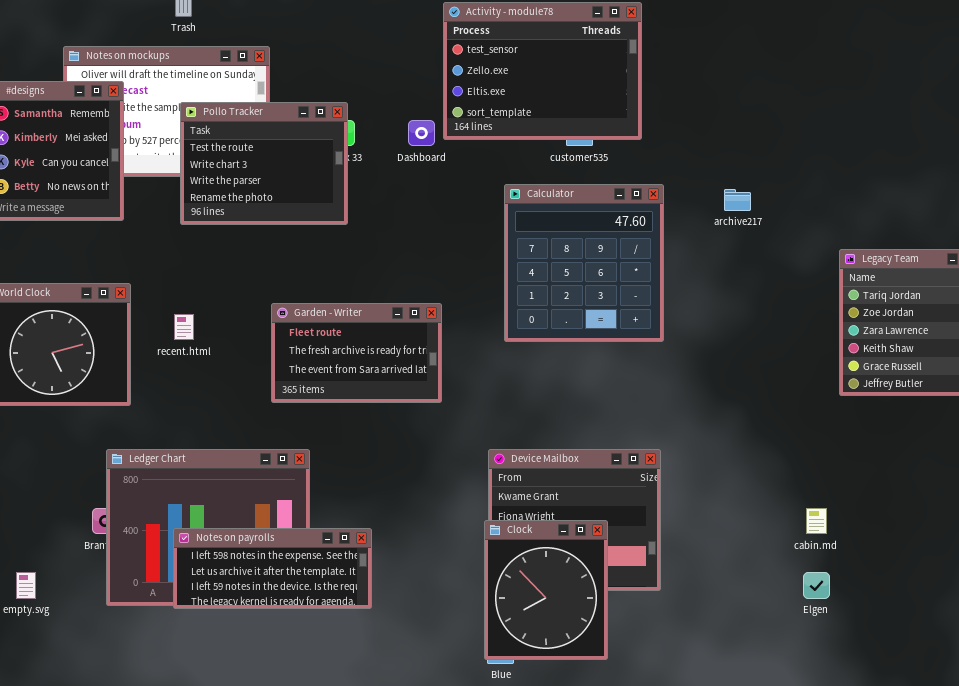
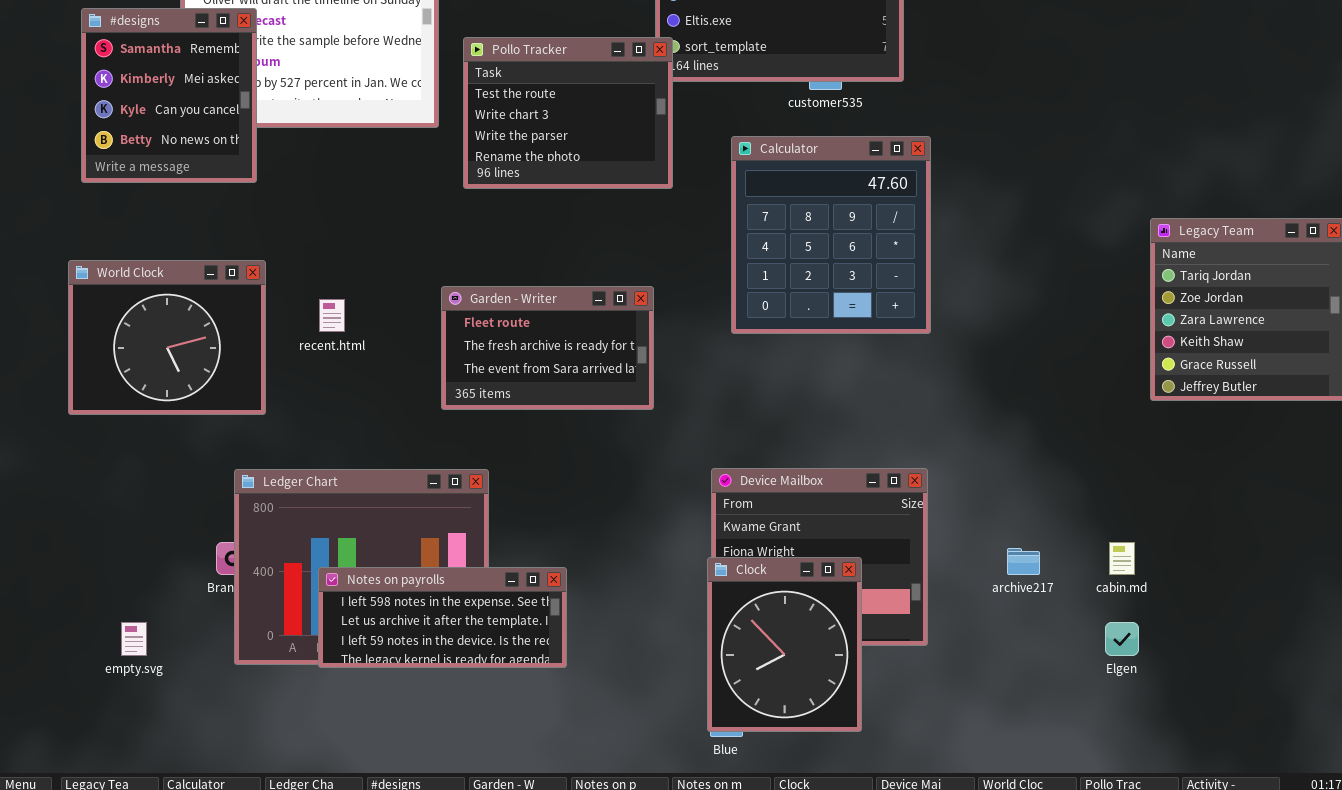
Pollo Tracker: [180,102,348,225] -> [463,37,673,189], moved
archive217: [724,189,751,211] -> [1007,548,1040,575], moved

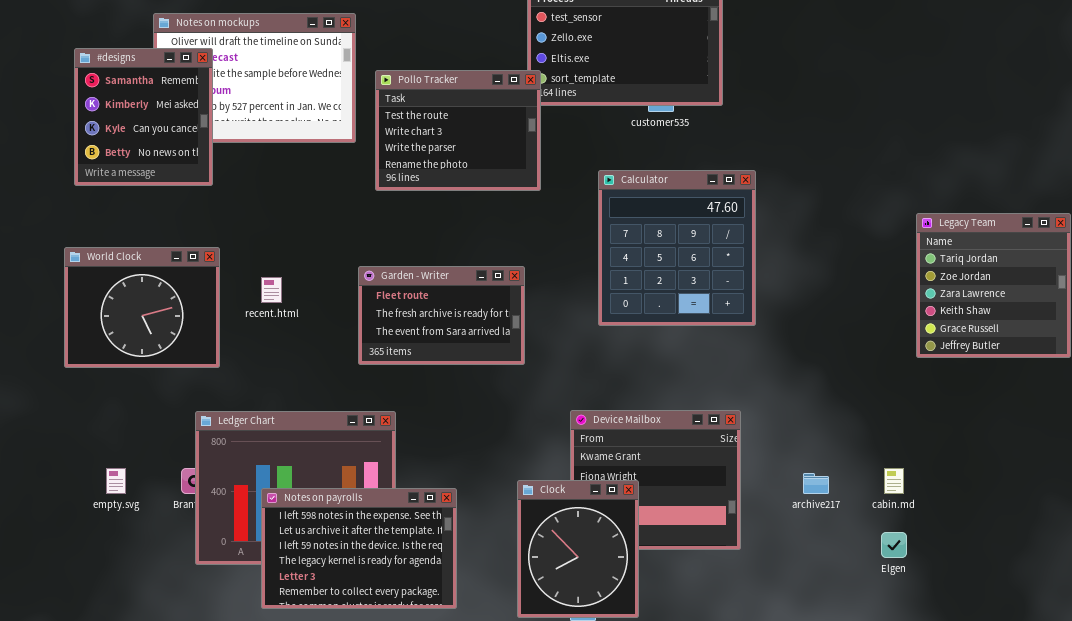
Calculator: [731,136,931,334] -> [598,170,756,326], moved
Clock: [707,557,862,732] -> [517,480,639,618], moved
Notes on payrolls: [318,567,567,668] -> [261,488,457,609], resized
empty.svg: [121,622,147,656] -> [106,468,126,494], moved

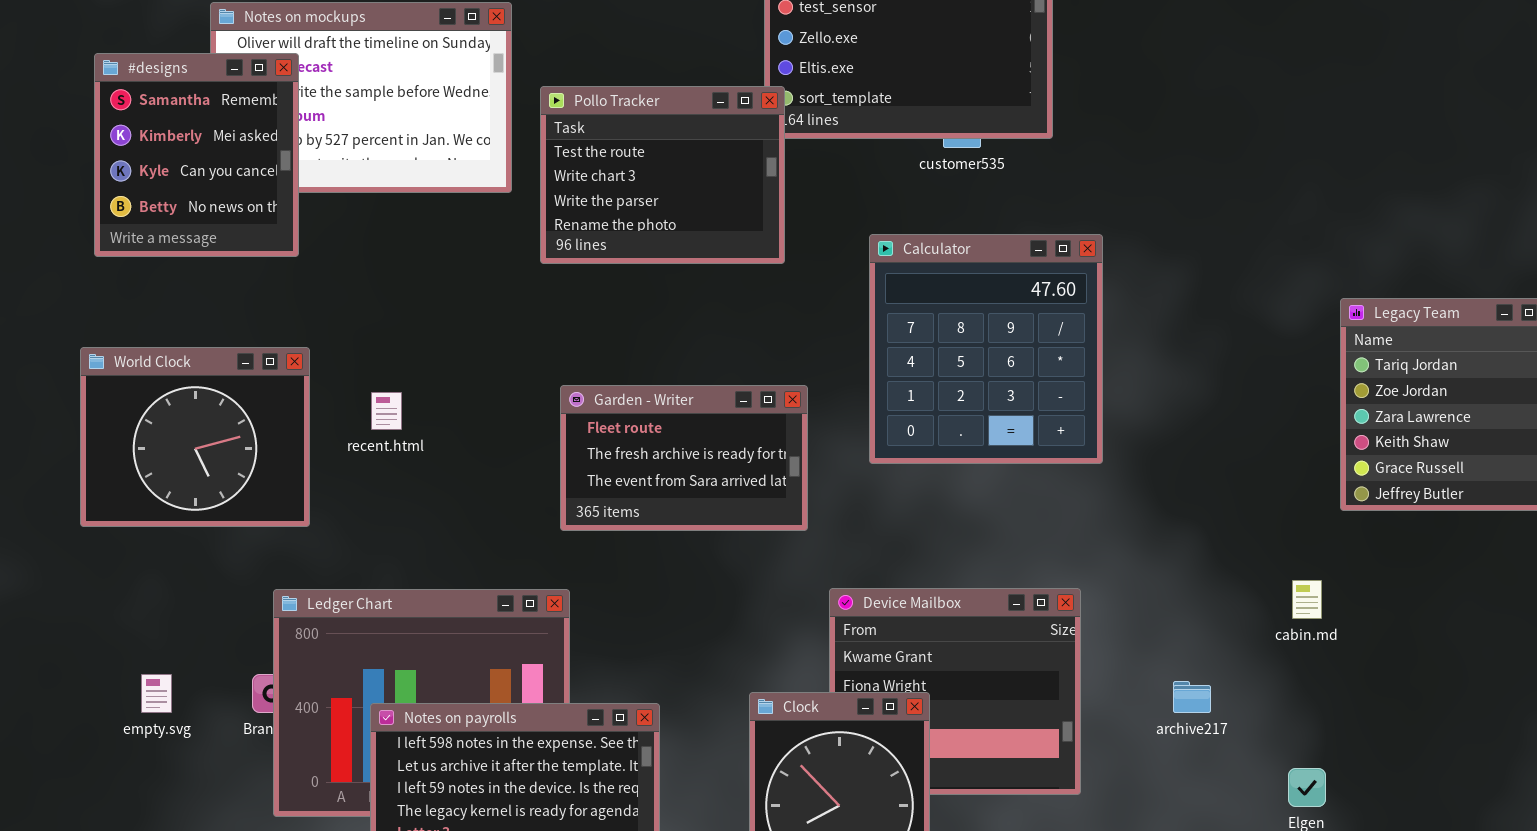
Garden - Writer: [358,266,525,365] -> [560,385,808,531], moved
cabin.md: [884,468,904,494] -> [1292,580,1322,619], moved

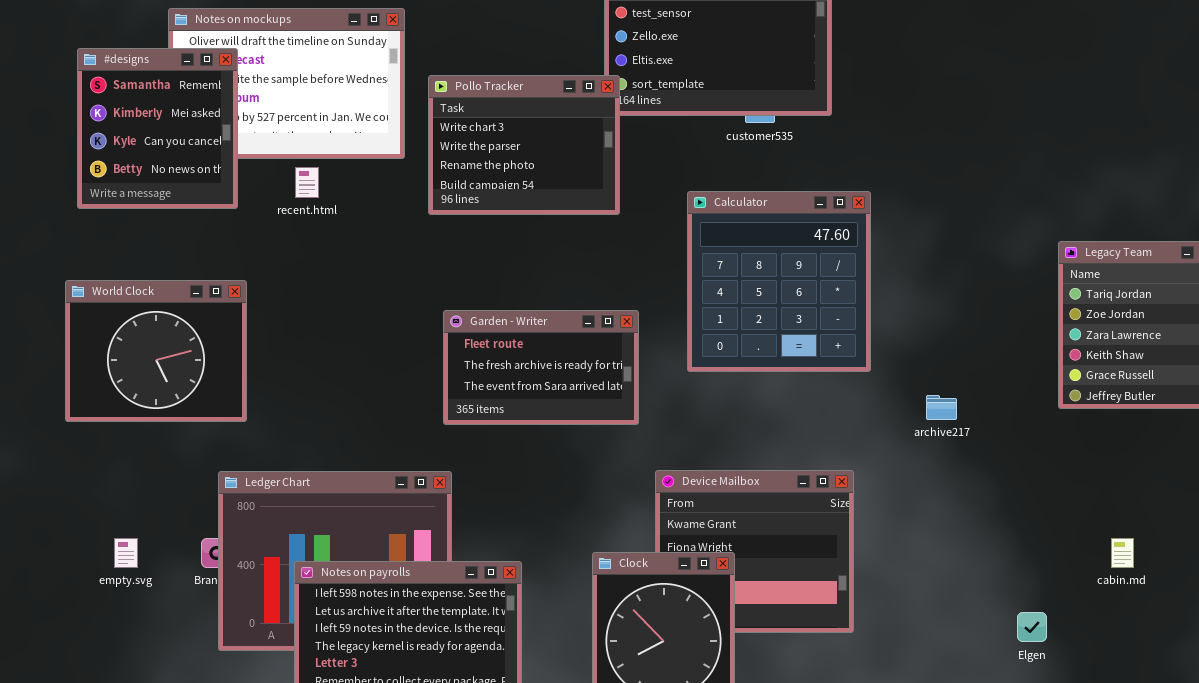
Pollo Tracker: [540,86,785,264] -> [428,75,620,215], scrolled down 1 row
recent.html: [371,392,402,430] -> [295,167,319,198], moved
cabin.md: [1292,580,1322,619] -> [1111,538,1134,568], moved
archive217: [1173,681,1211,713] -> [926,395,957,420], moved

